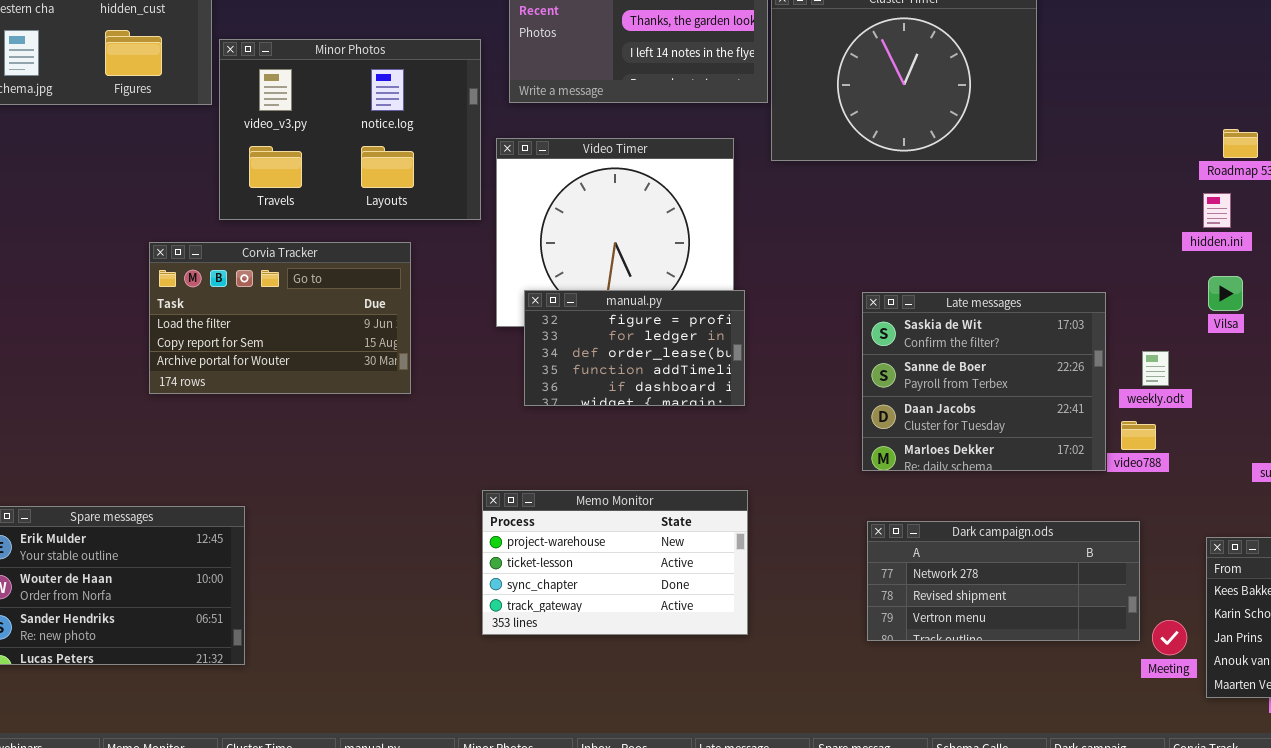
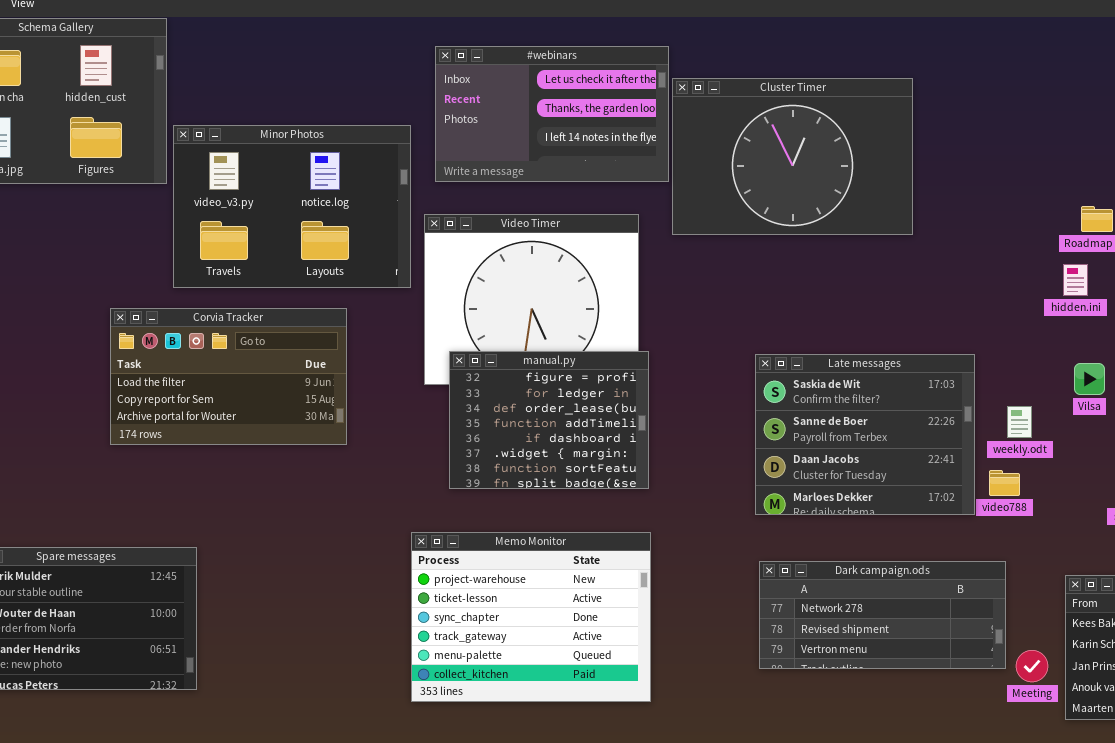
Vilsa: [1208,276,1243,311] -> [1074,363,1105,395], moved
manual.py: [524,290,745,406] -> [449,351,649,489], resized
Memo Monitor: [482,490,748,635] -> [411,532,651,702], resized

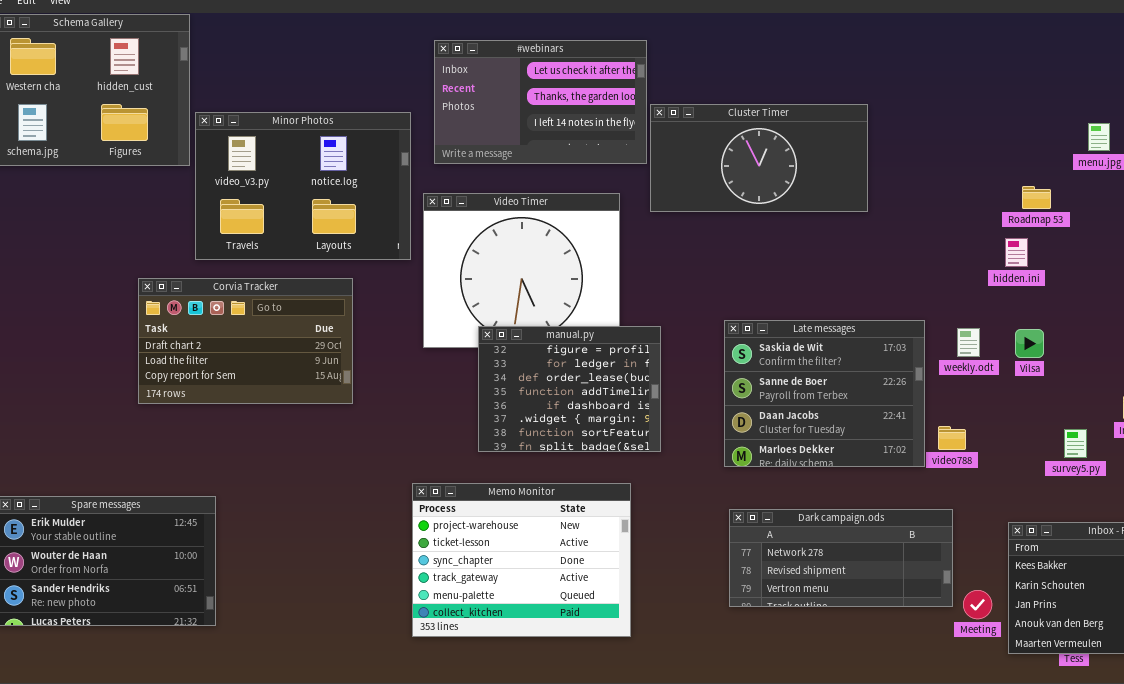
Cluster Timer: [672,78,913,235] -> [650,104,868,212], resized
Corvia Tracker: [110,308,347,445] -> [138,278,353,404], scrolled up 1 row
manual.py: [449,351,649,489] -> [478,326,661,452], moved
weekly.odt: [1007,406,1032,438] -> [957,328,980,357], moved

